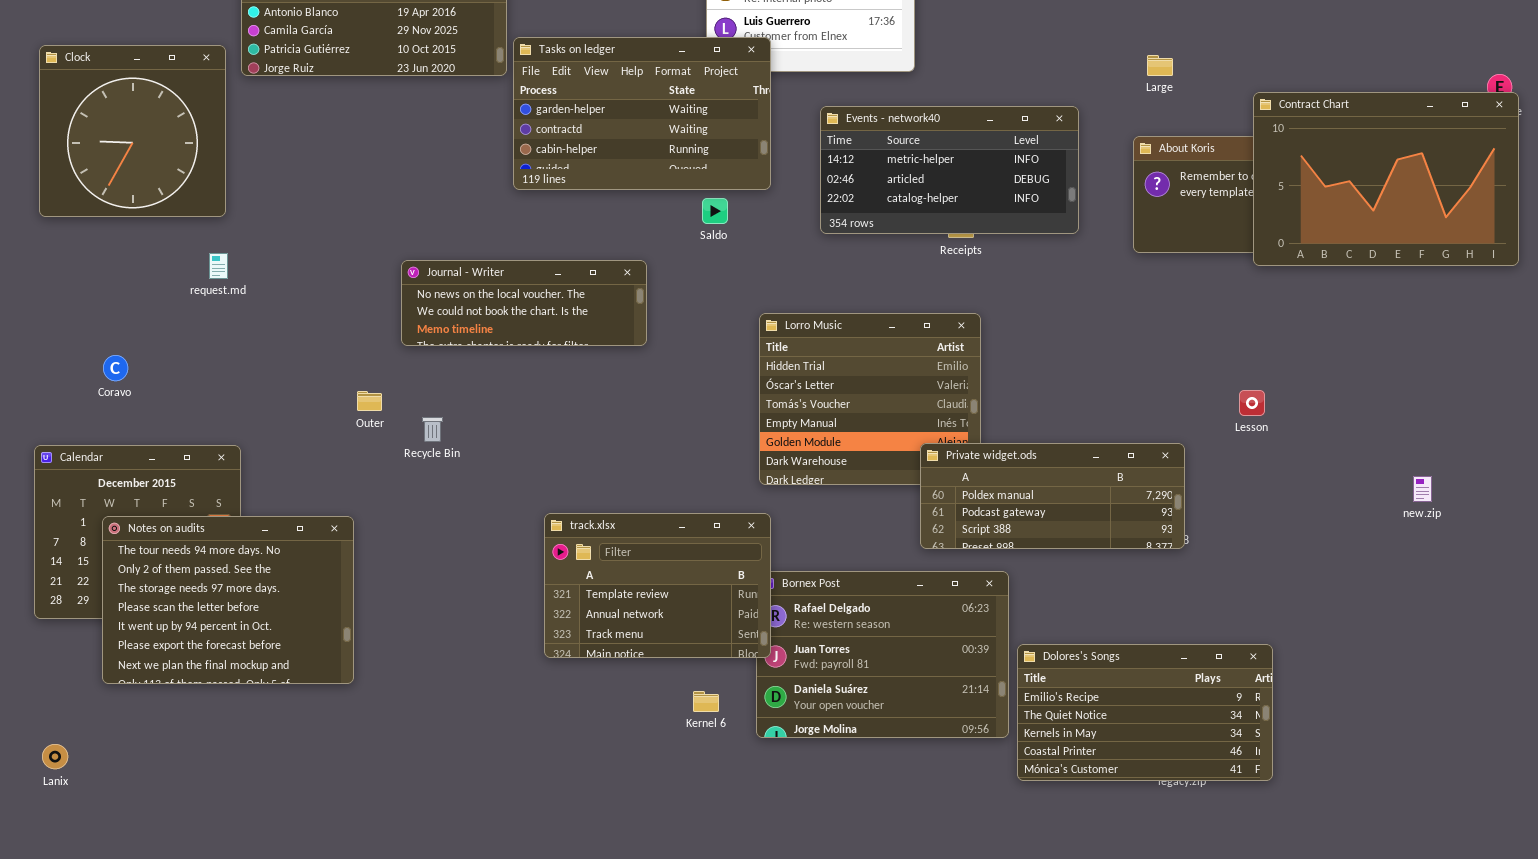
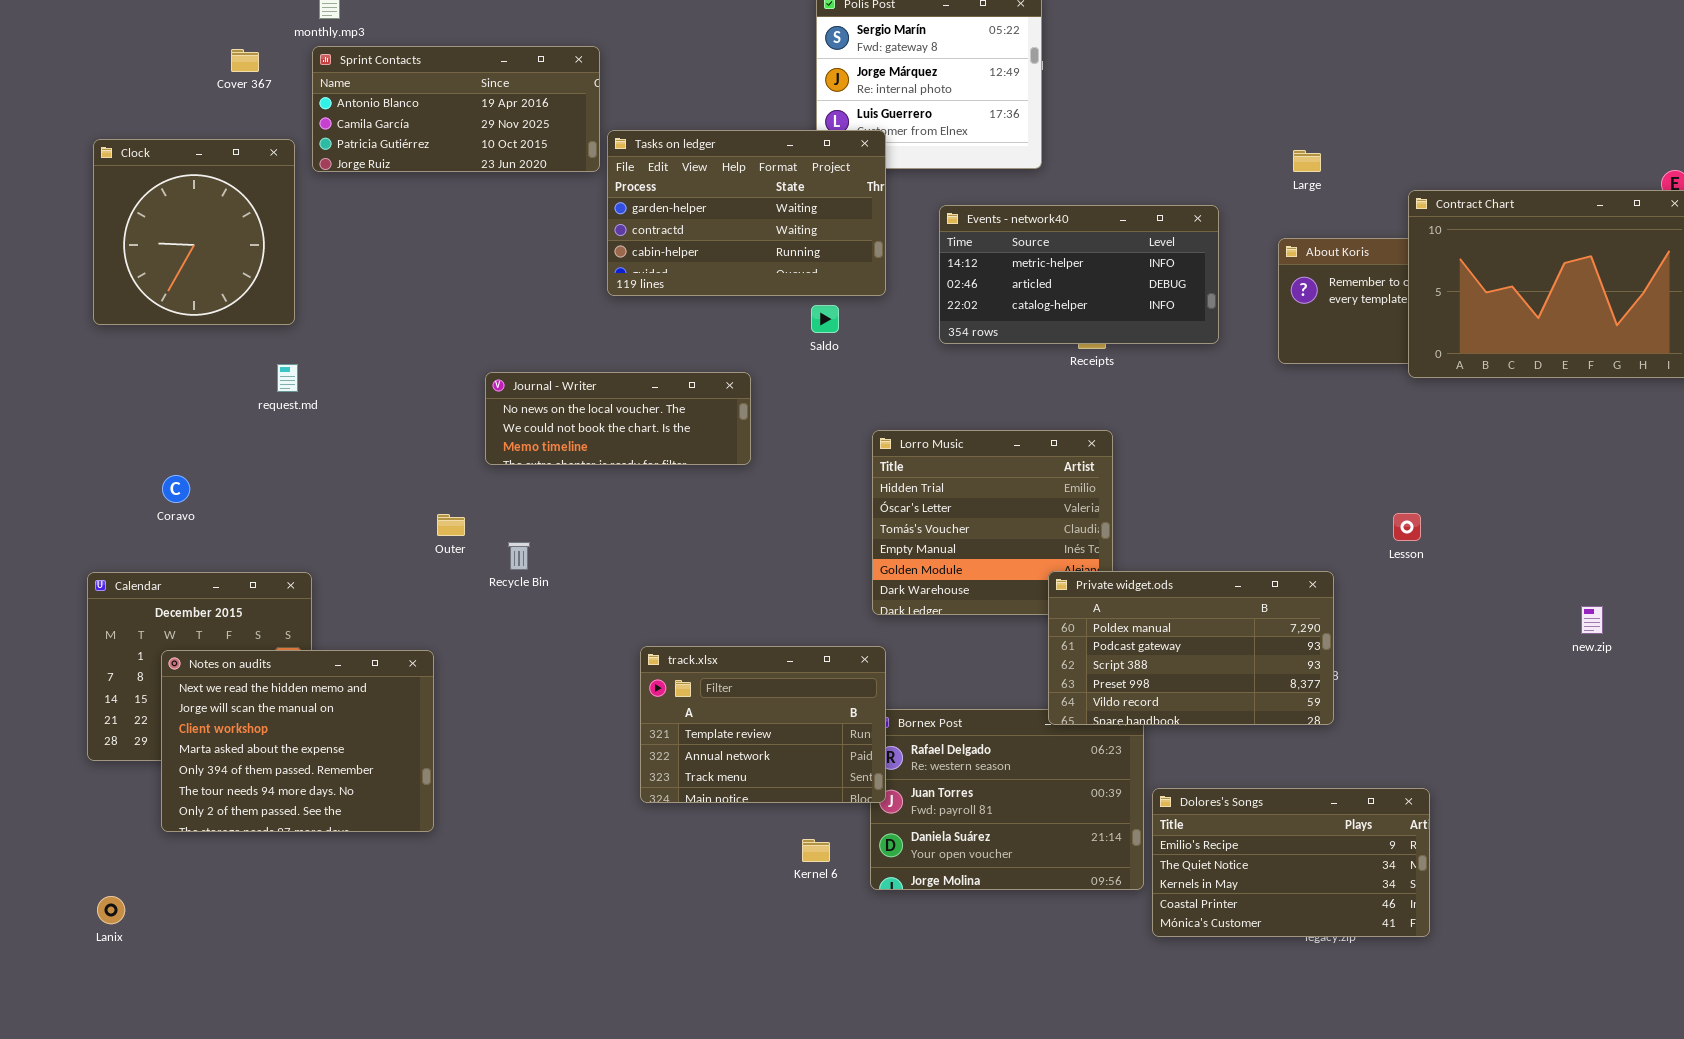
Private widget.ods: [920,443,1185,549] -> [1048,571,1334,725], resized
Notes on audits: [102,516,354,684] -> [161,650,434,832], scrolled up 5 rows

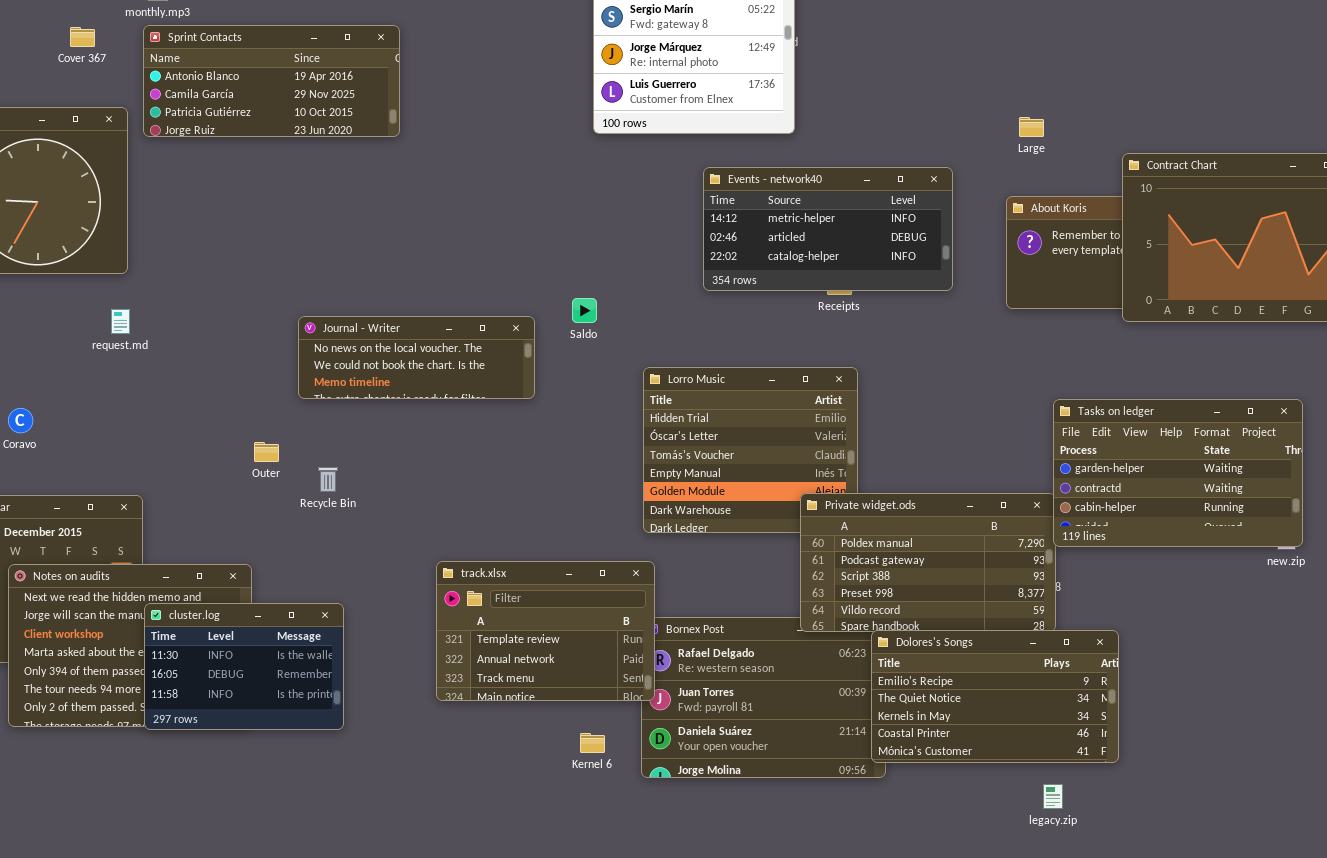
Tasks on ledger: [607,130,886,296] -> [1053,399,1303,547], moved
Saldo: [811,305,839,333] -> [572,298,597,323], moved
cluster.log: none -> [144,603,344,730], opened
Dolores's Songs: [1152,788,1430,937] -> [871,630,1119,763], moved

